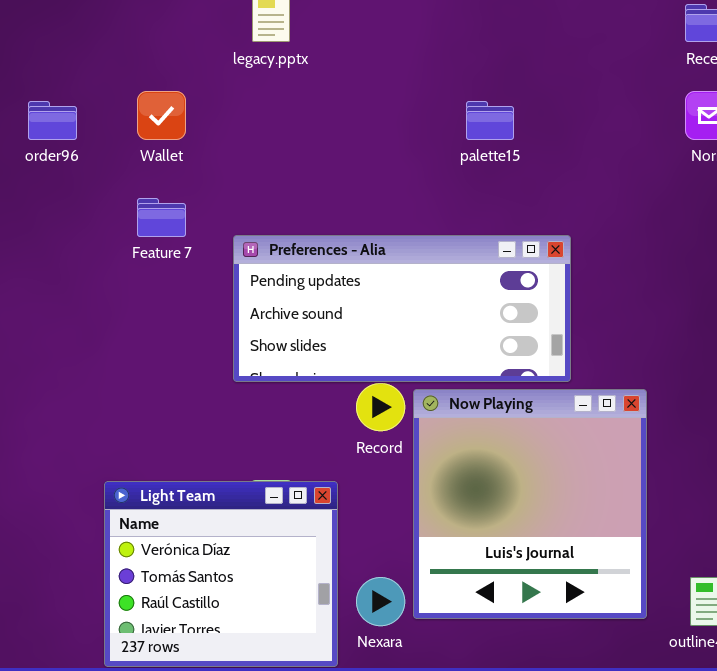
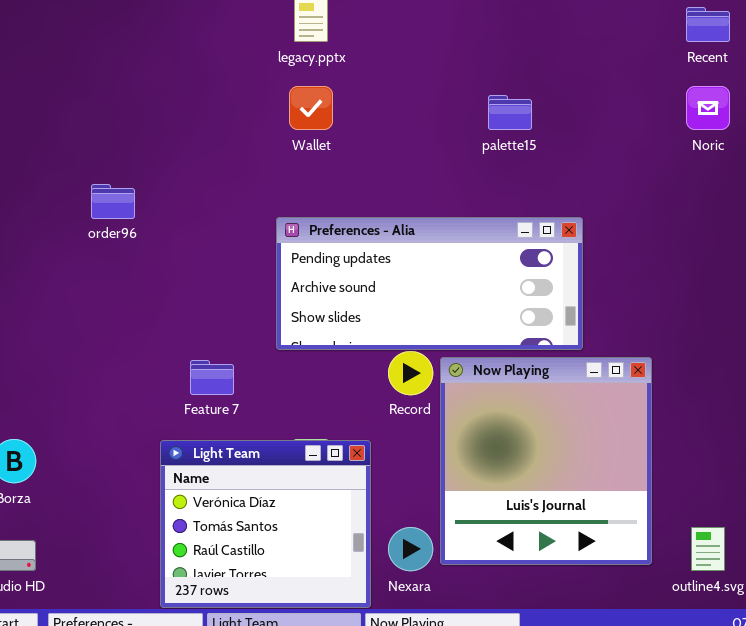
Wallet: [137,91,186,140] -> [289,86,333,130], moved
order96: [28,101,77,140] -> [91,184,135,219], moved
Feature 7: [137,198,186,237] -> [190,360,234,395], moved

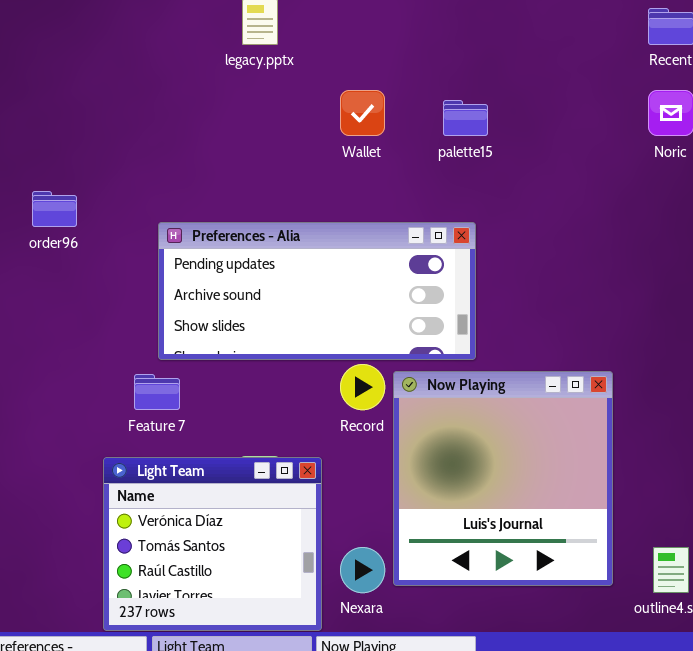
Wallet: [289,86,333,130] -> [340,90,385,136], moved
Preferences - Alia: [276,217,583,350] -> [158,222,476,360], moved

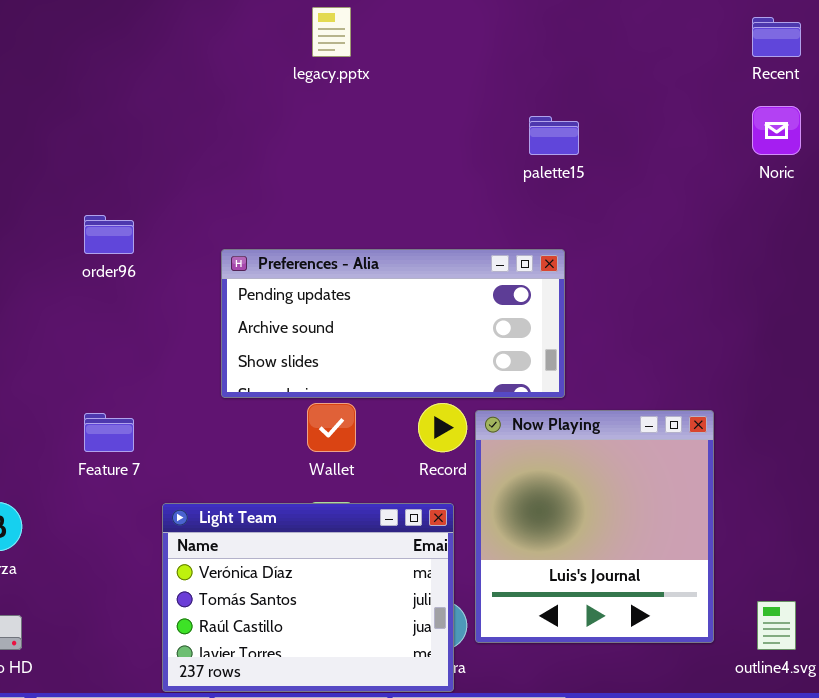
Wallet: [340,90,385,136] -> [307,403,356,452], moved
Feature 7: [134,374,180,410] -> [84,413,134,452], moved
Light Team: [103,457,322,631] -> [162,503,454,692], resized

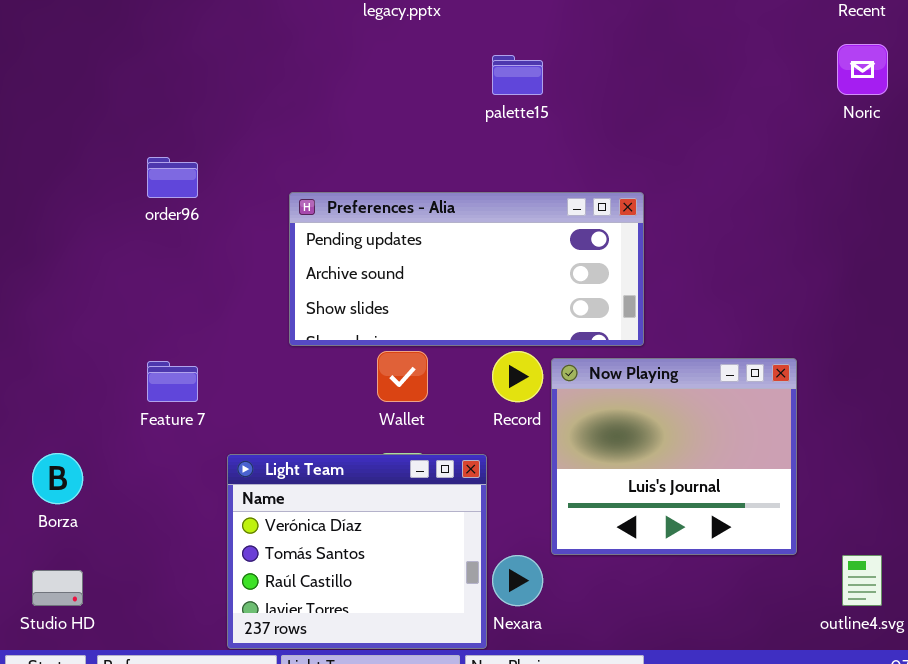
palette15: [529,116,579,155] -> [492,55,543,95], moved
Now Playing: [475,410,714,643] -> [551,358,797,555], resized
Light Team: [162,503,454,692] -> [227,454,487,649], resized

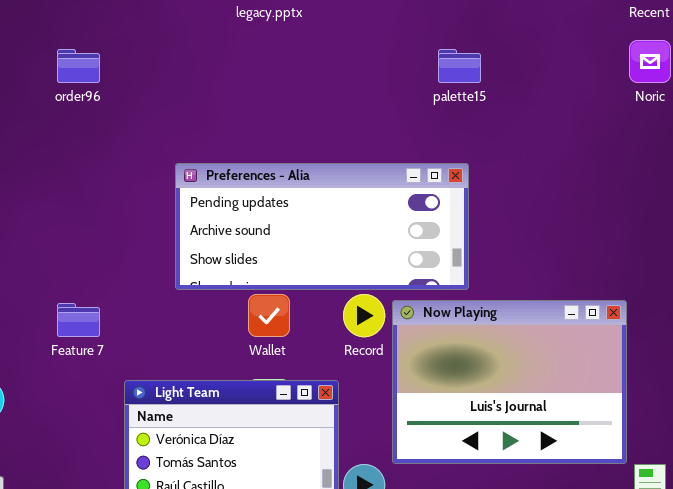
palette15: [492,55,543,95] -> [438,49,481,83], moved
order96: [147,157,198,198] -> [57,49,100,83], moved
Now Playing: [551,358,797,555] -> [392,300,627,464], resized

